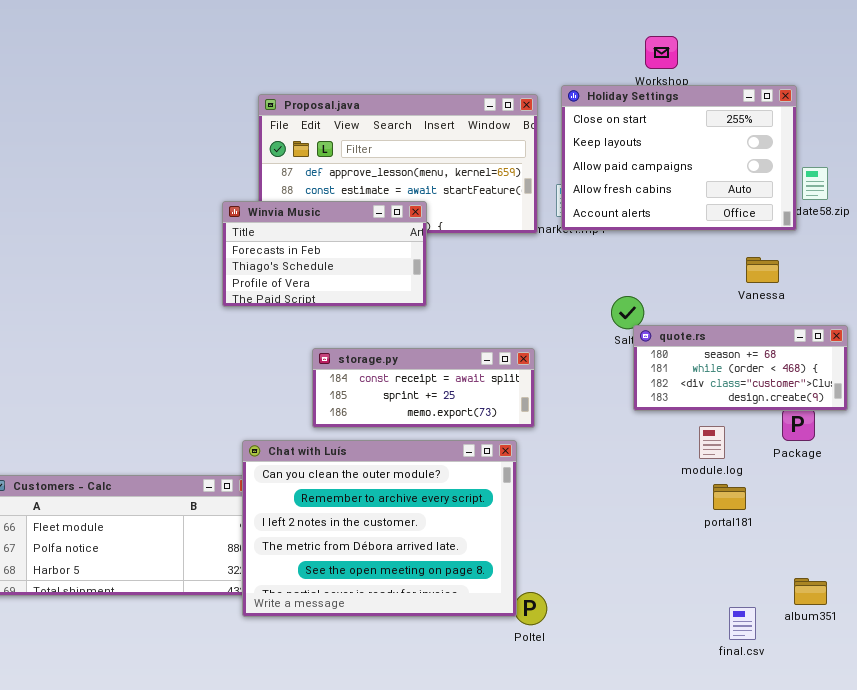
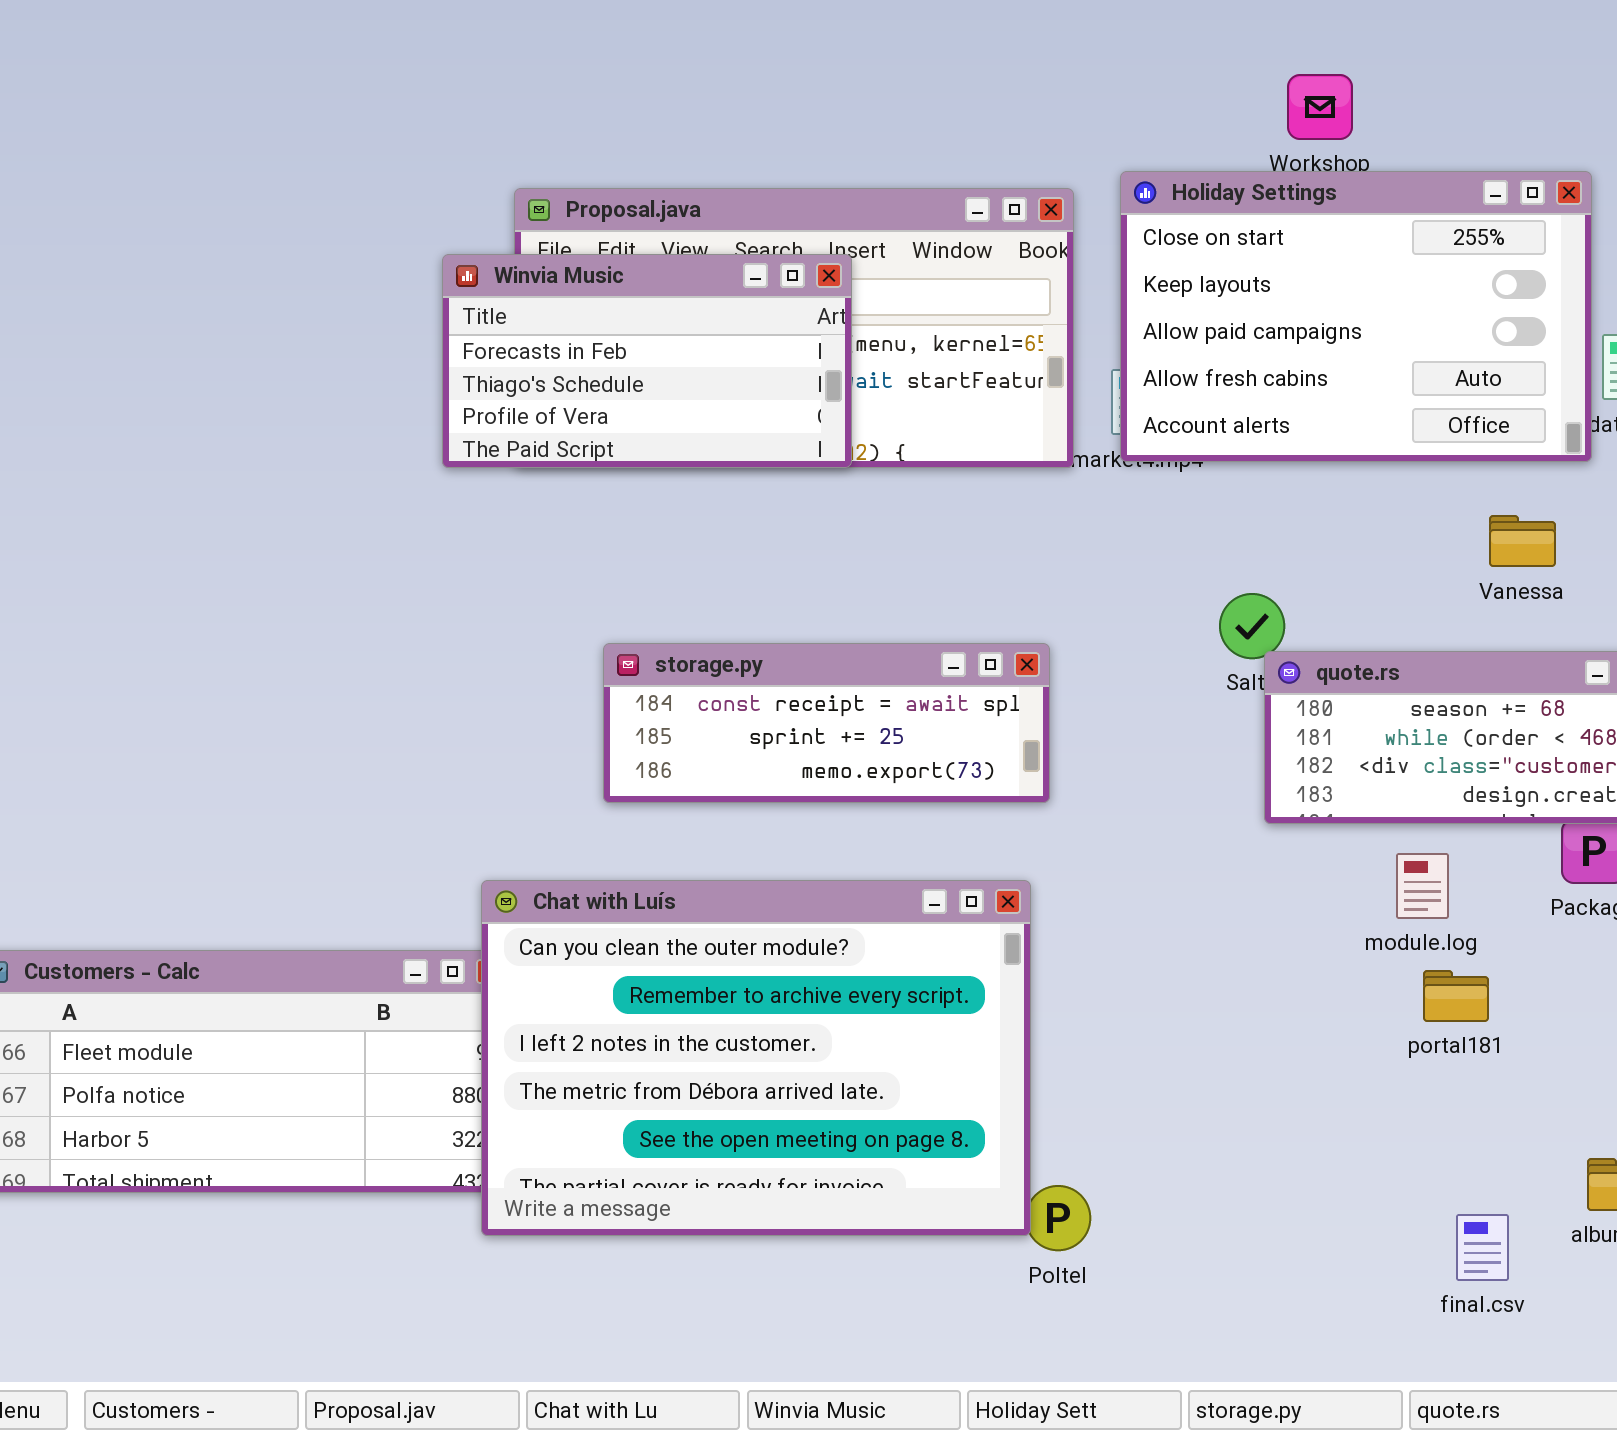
Winvia Music: [222,201,427,307] -> [442,254,852,468], moved
storage.py: [312,348,535,428] -> [603,643,1050,803], moved

